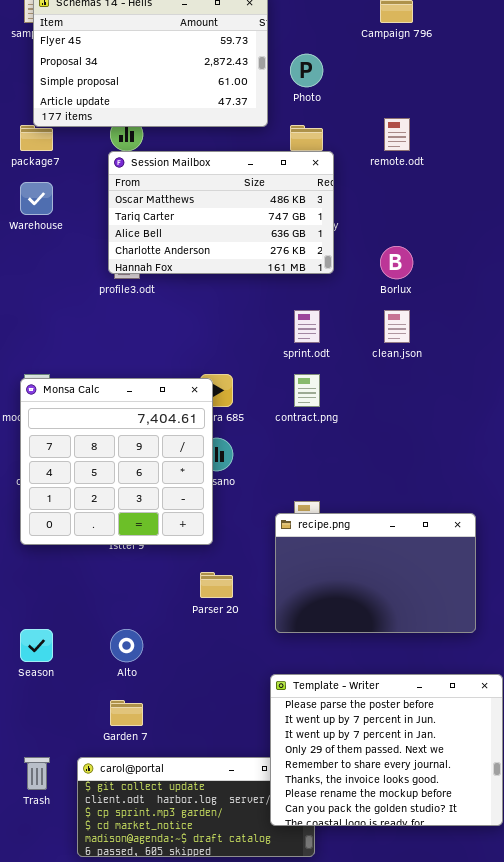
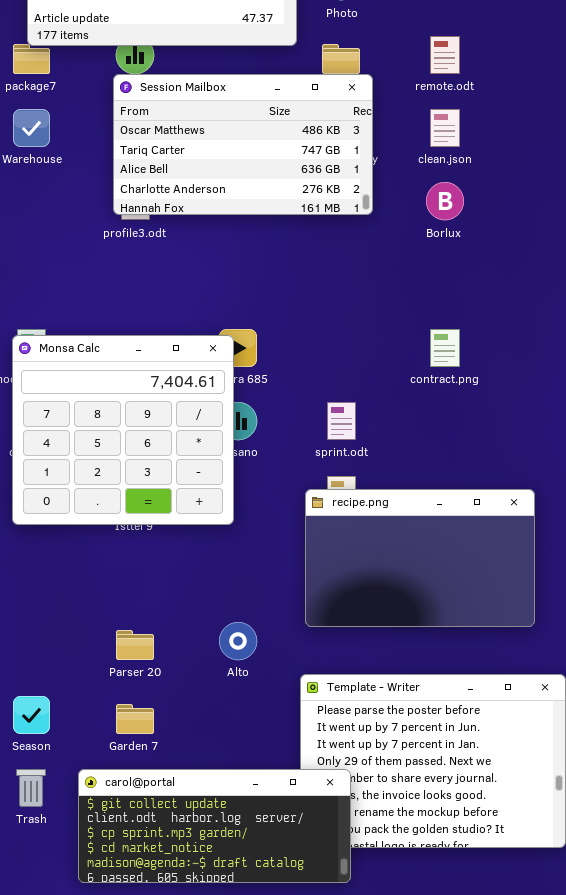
sprint.odt: [294,310,320,343] -> [327,402,356,440], moved
clean.json: [384,310,410,343] -> [430,109,460,147], moved
contract.png: [294,374,320,407] -> [430,329,460,367], moved
Parser 20: [200,572,233,598] -> [116,630,154,660], moved
Season: [20,629,53,662] -> [13,696,50,734], moved
Alto: [110,629,143,662] -> [219,622,257,660], moved
carol@portal: [77,757,315,857] -> [78,769,351,883], raised

